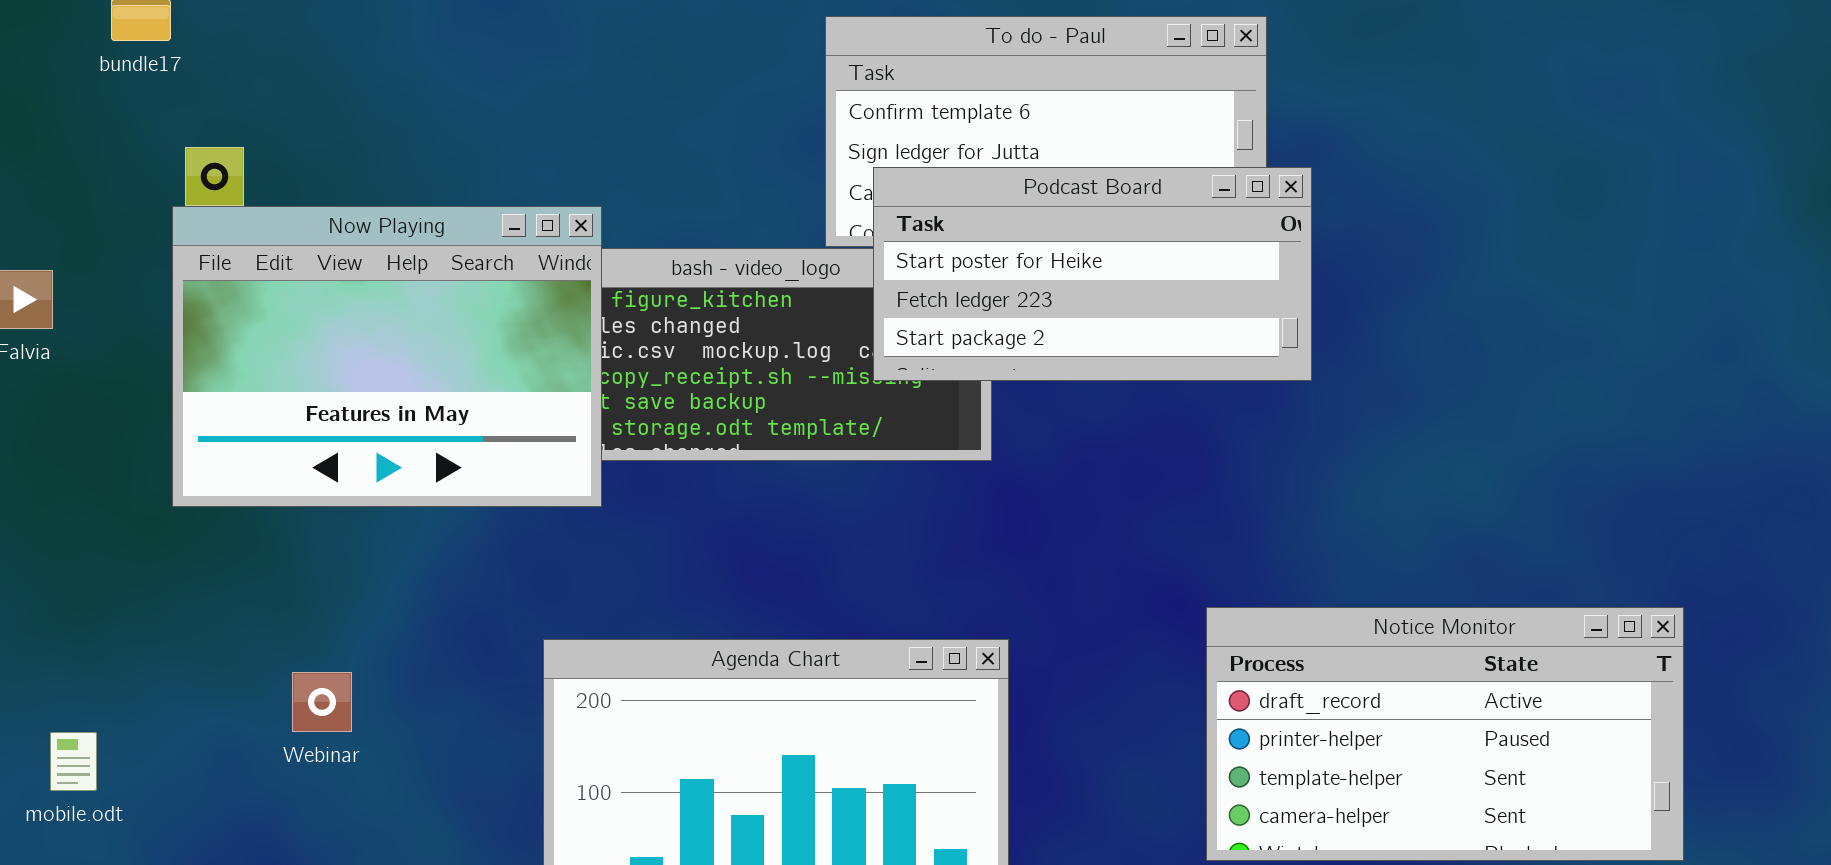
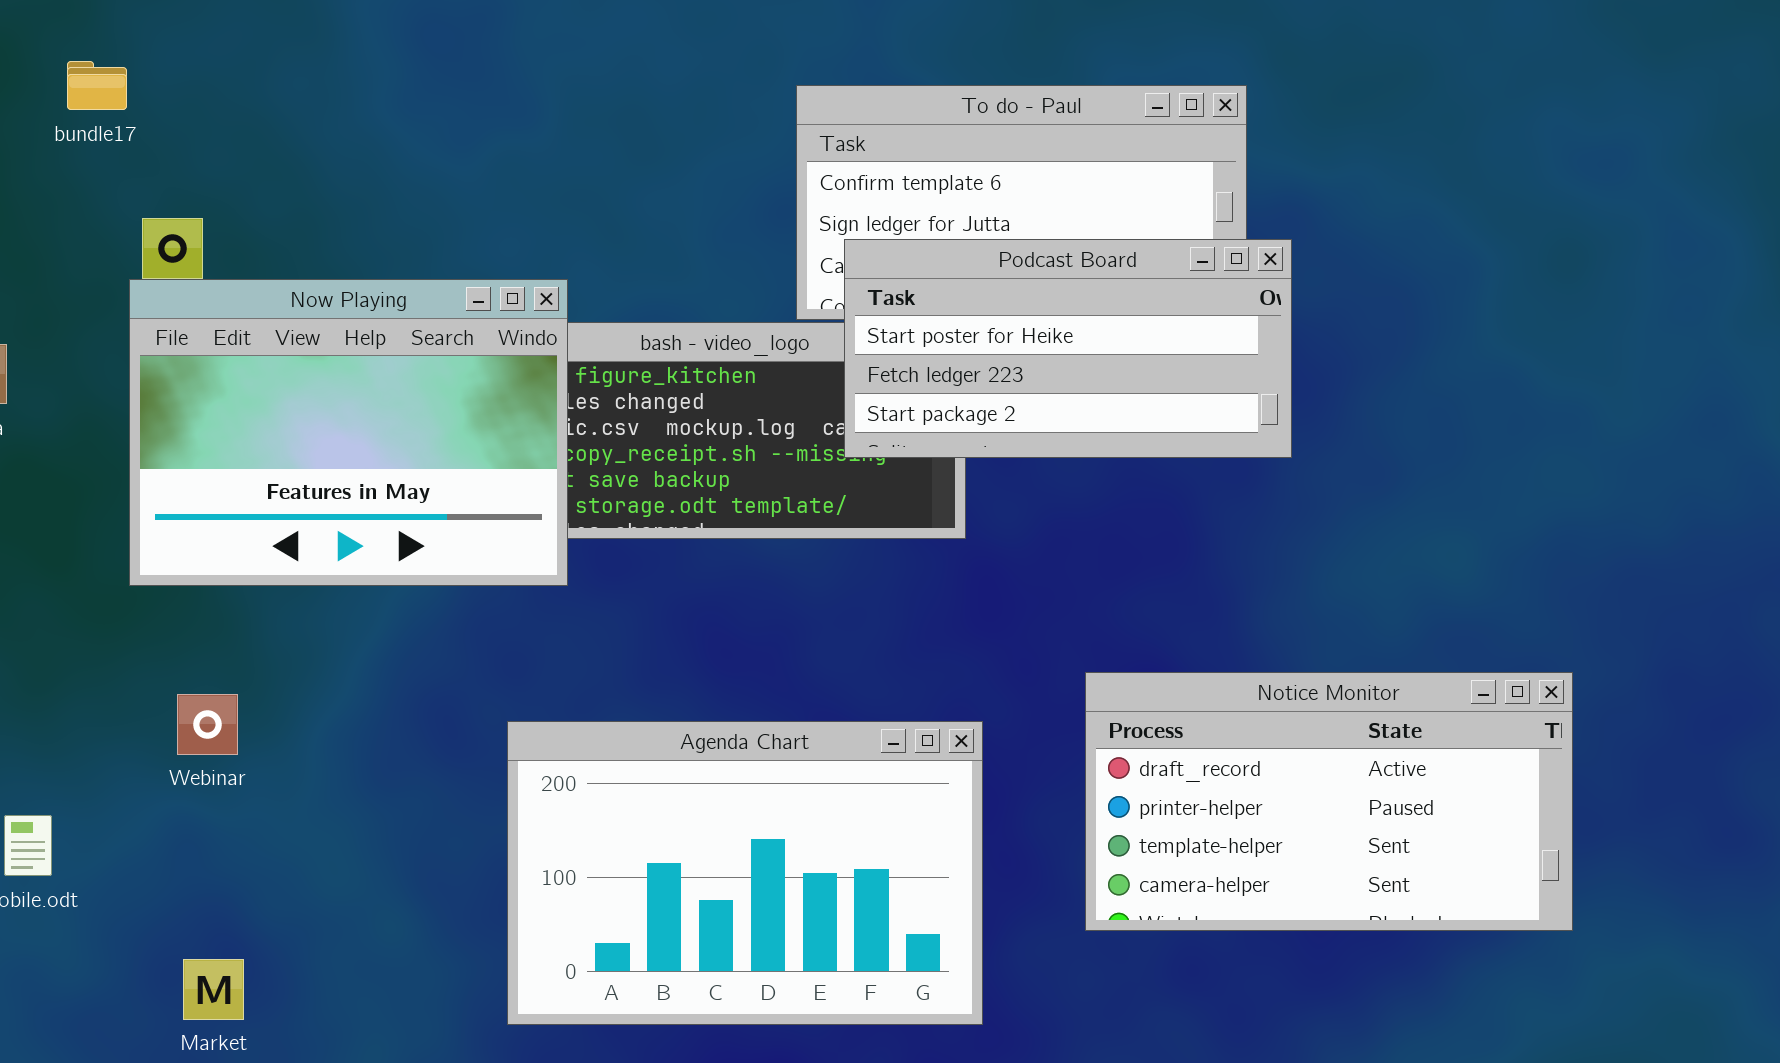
Notice Monitor: [1206,607,1684,861] -> [1085,672,1573,931], moved
Webinar: [292,672,352,732] -> [177,694,238,755], moved

